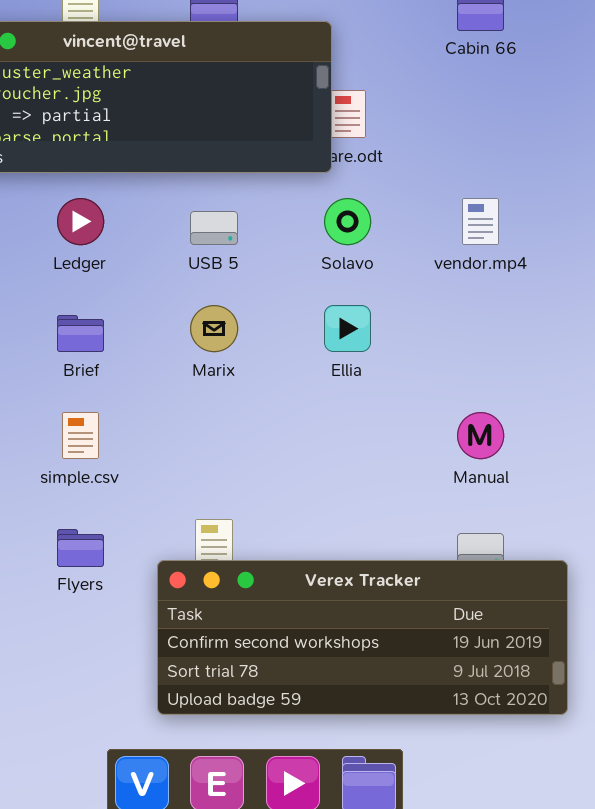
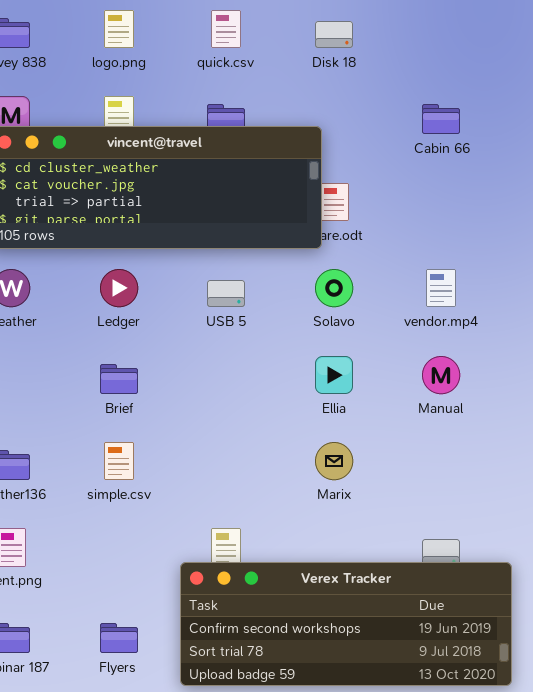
Marix: [190,305,238,352] -> [315,442,353,480], moved
Manual: [457,412,504,459] -> [422,356,460,394], moved
Flyers: [57,529,104,567] -> [100,623,138,653], moved

